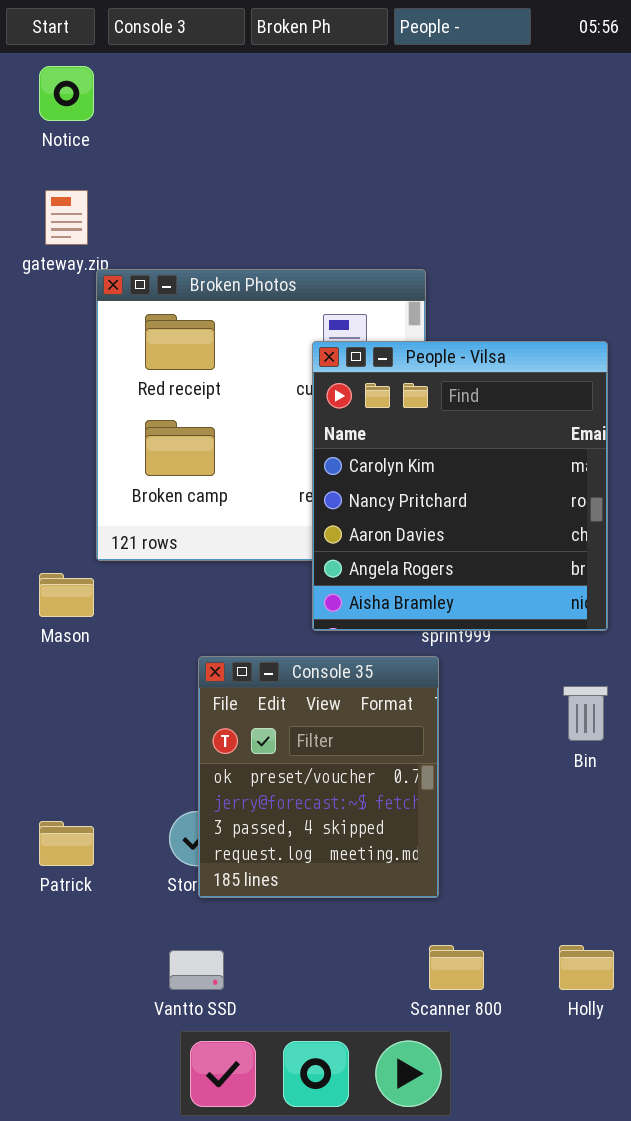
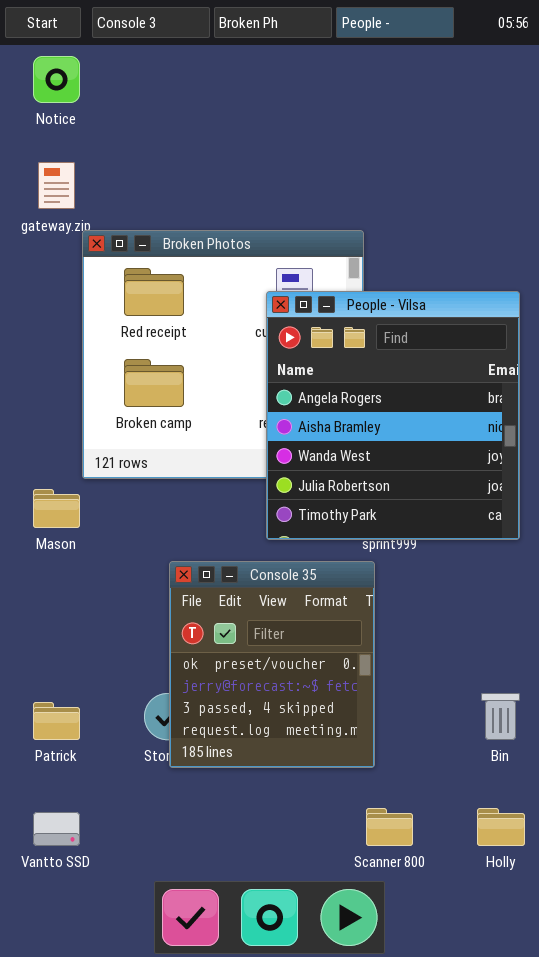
People - Vilsa: [312,341,608,631] -> [266,291,520,540], scrolled down 3 rows
Bin: [563,686,608,741] -> [481,693,520,740], moved
Vantto SSD: [169,950,224,990] -> [33,812,80,846], moved

